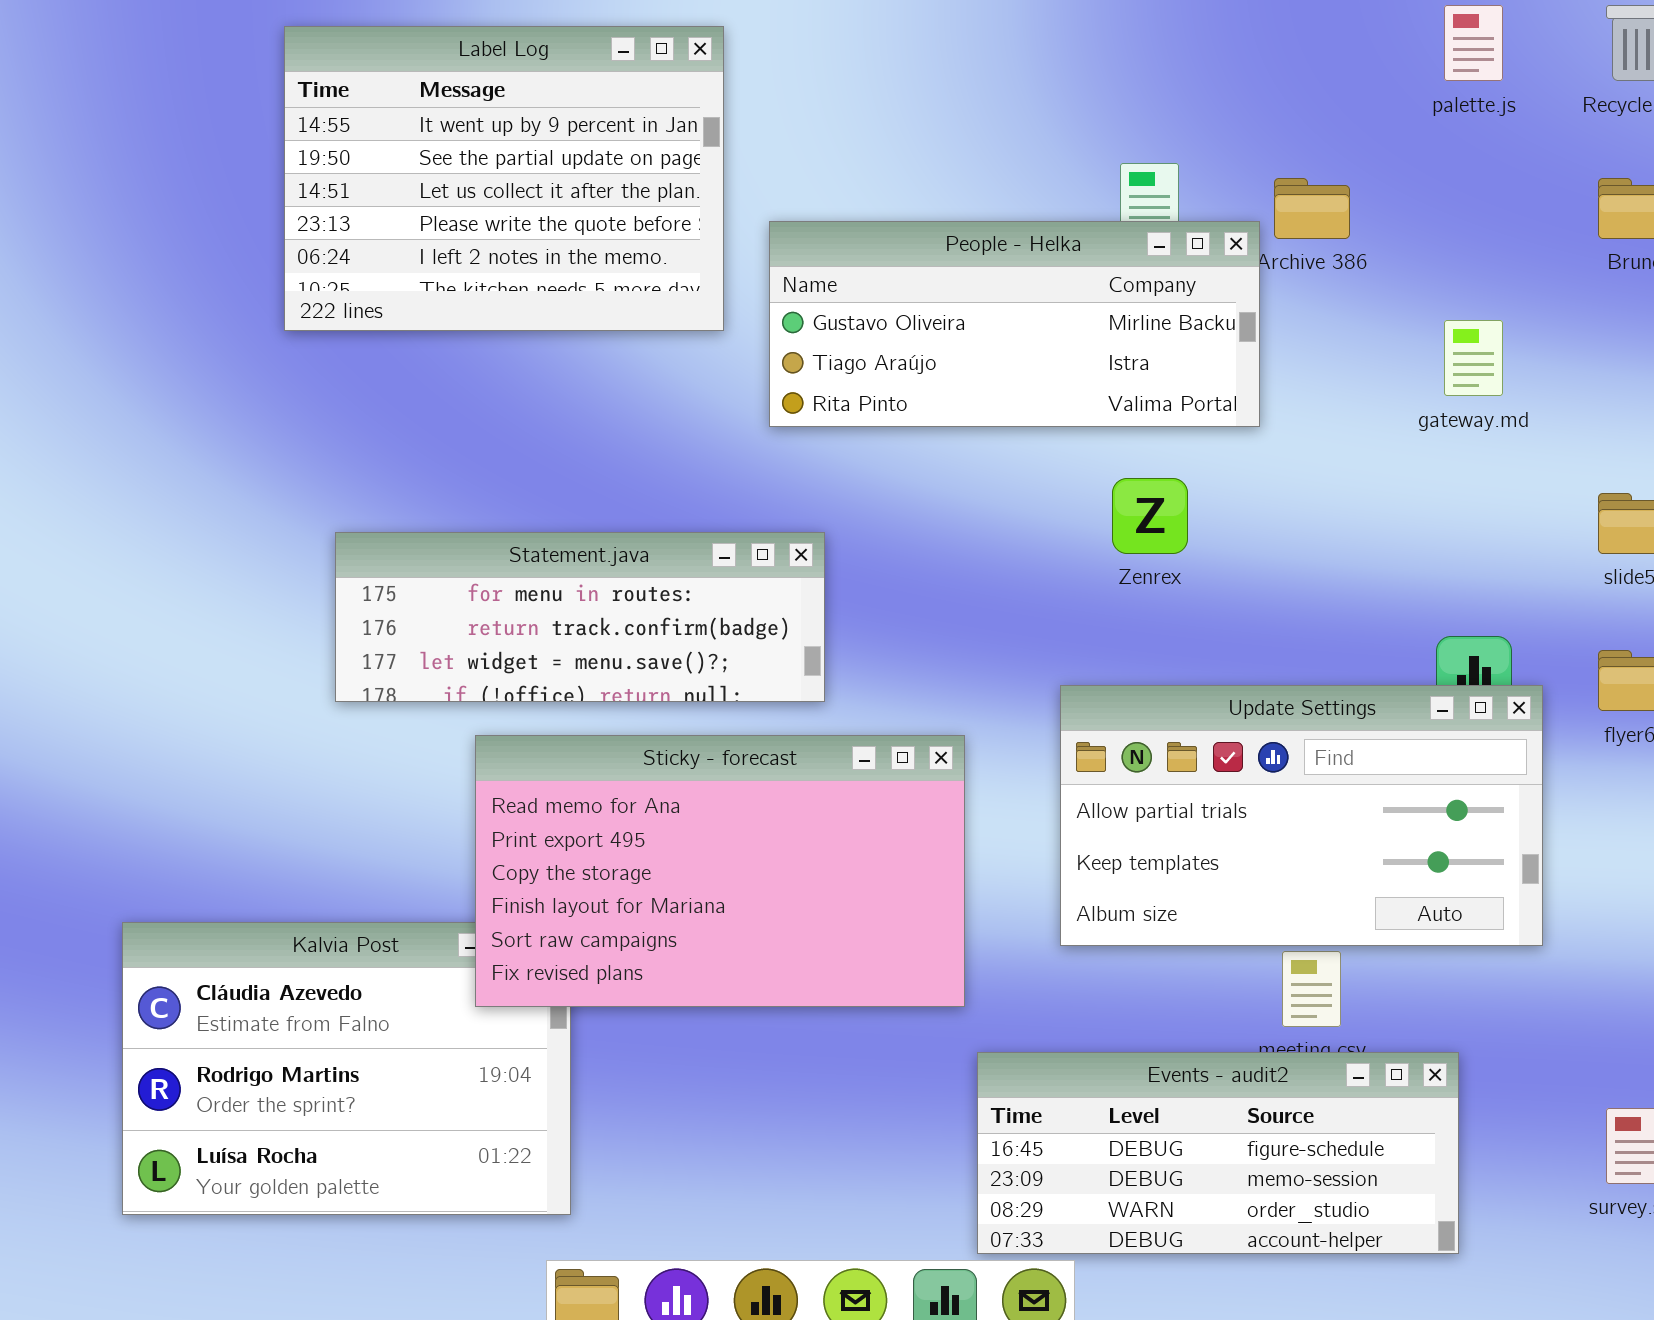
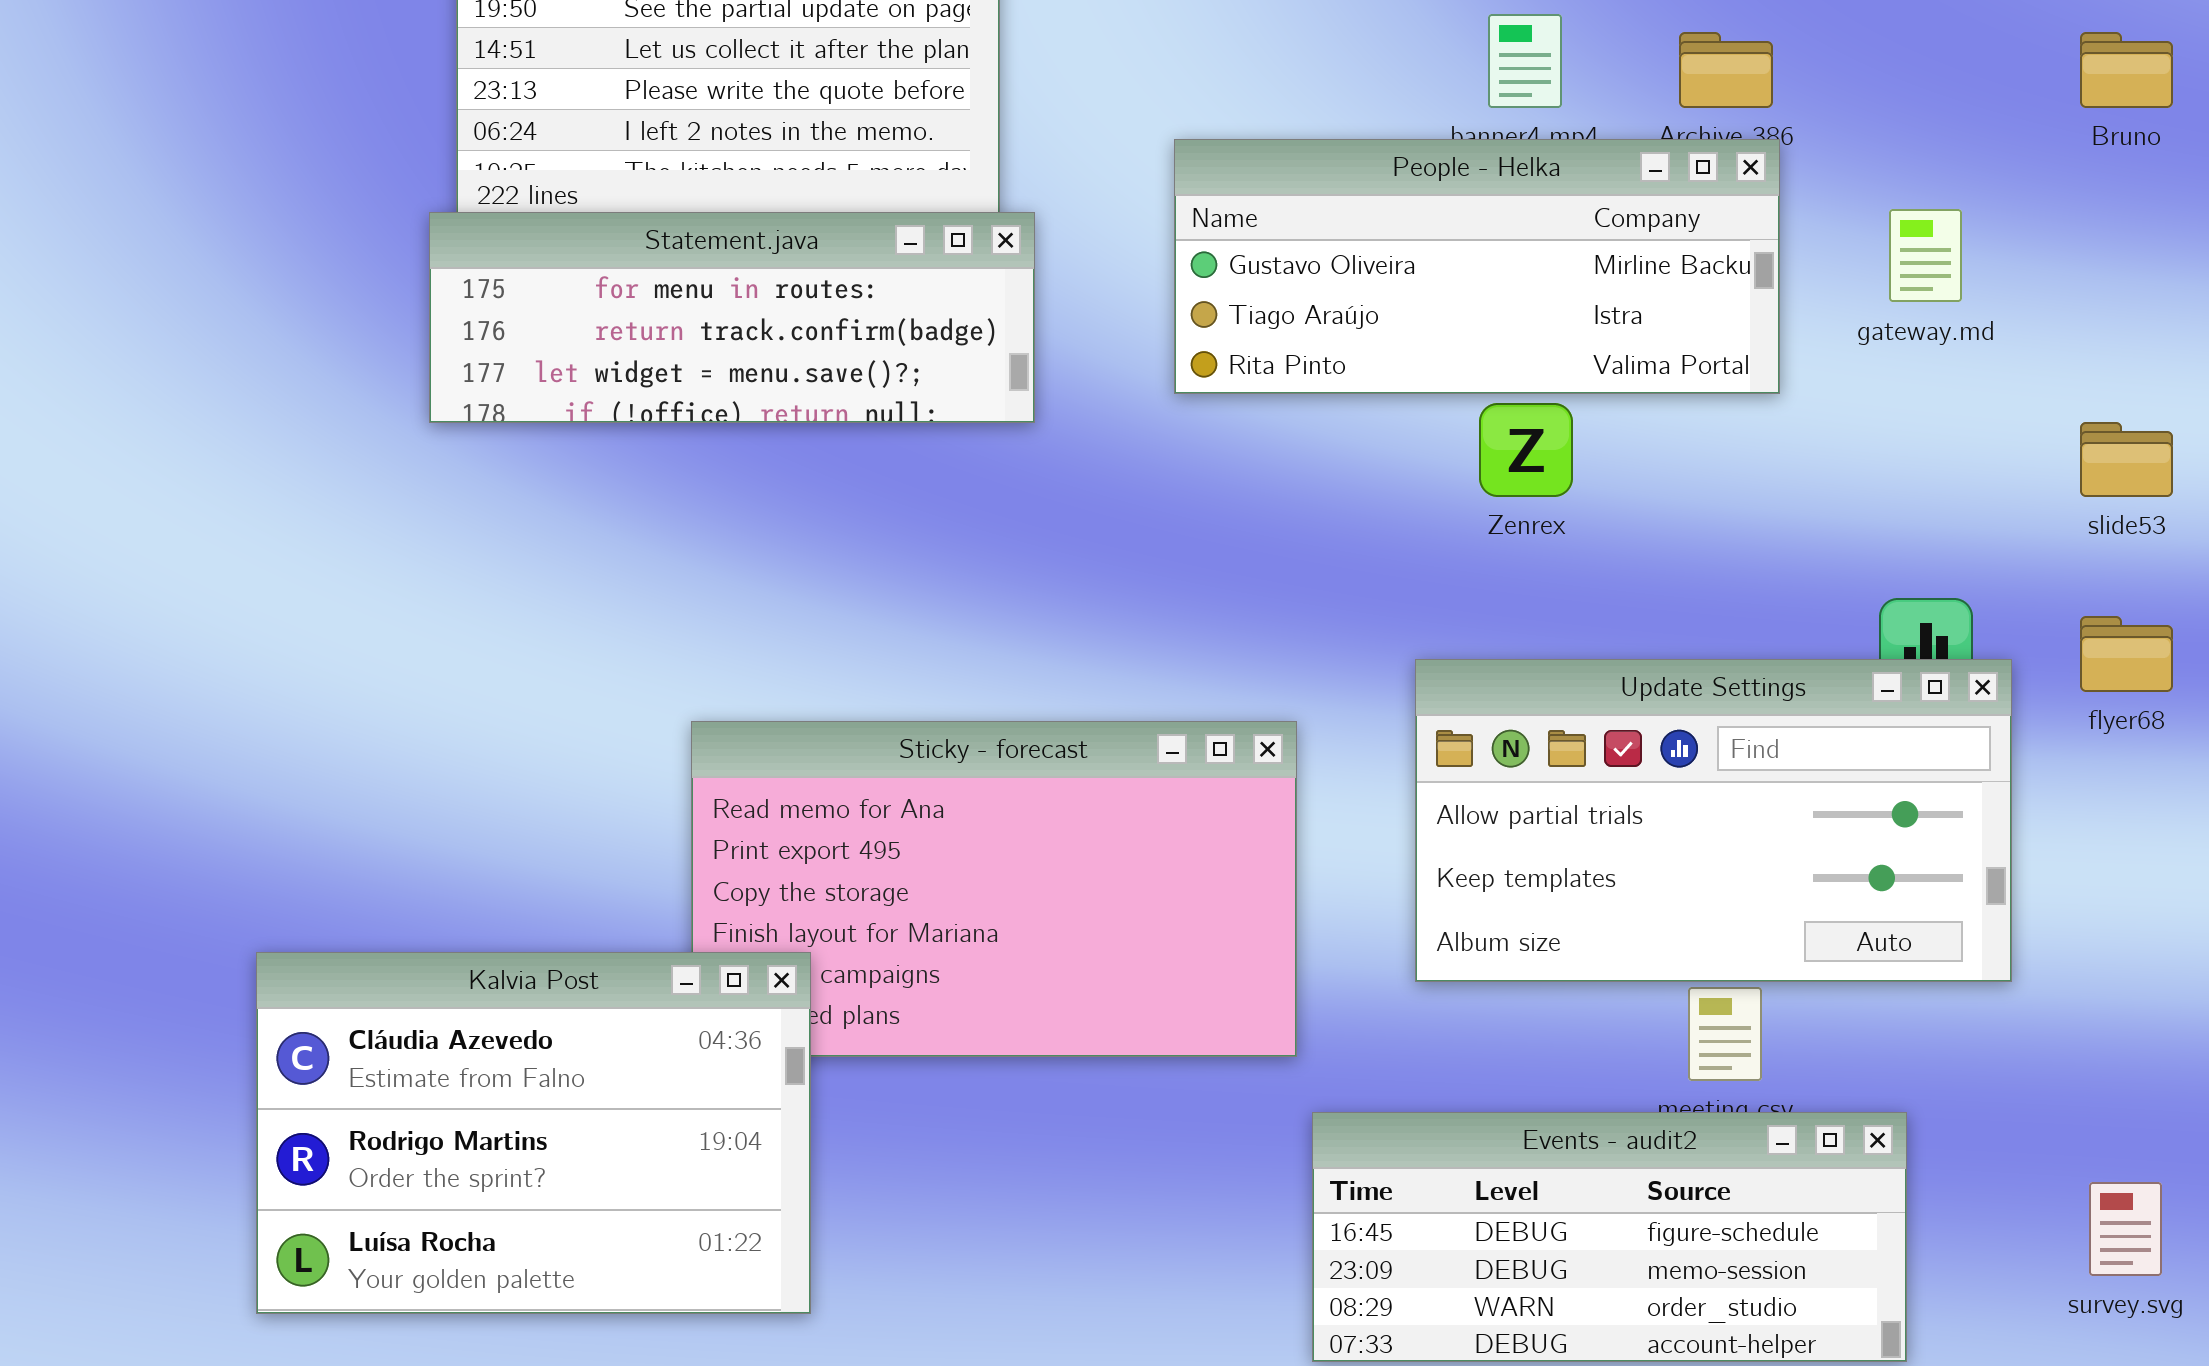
People - Helka: [769,221,1260,427] -> [1174,139,1780,394], moved
Statement.java: [335,532,825,702] -> [429,212,1035,423], moved
Kalvia Post: [122,922,571,1215] -> [256,952,811,1314], raised

